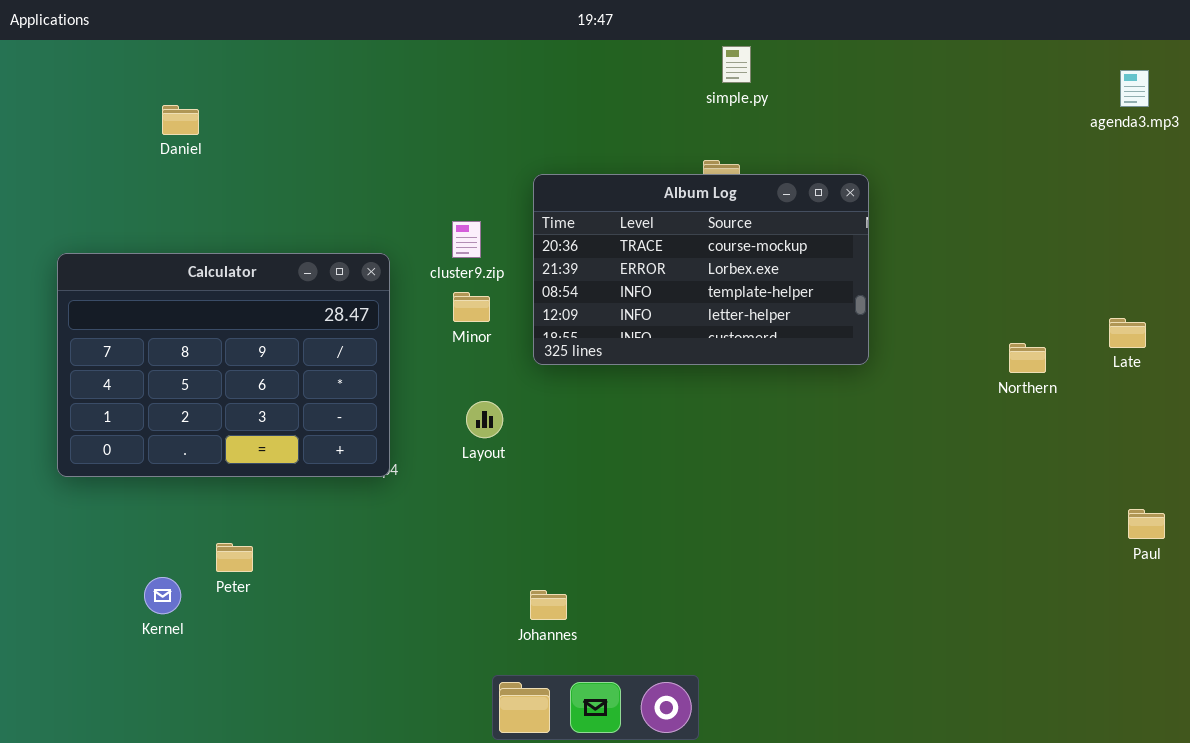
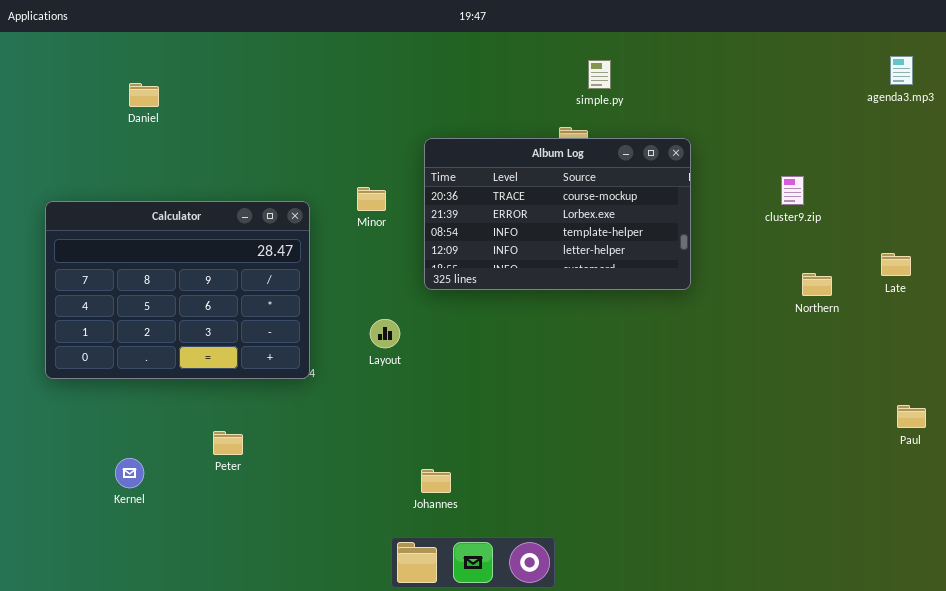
simple.py: [722,46,751,83] -> [588,60,611,89], moved
cluster9.zip: [452,221,481,258] -> [781,176,804,205], moved
Minor: [453,292,490,322] -> [357,187,386,211], moved
Peter: [216,543,253,572] -> [213,431,243,455], moved

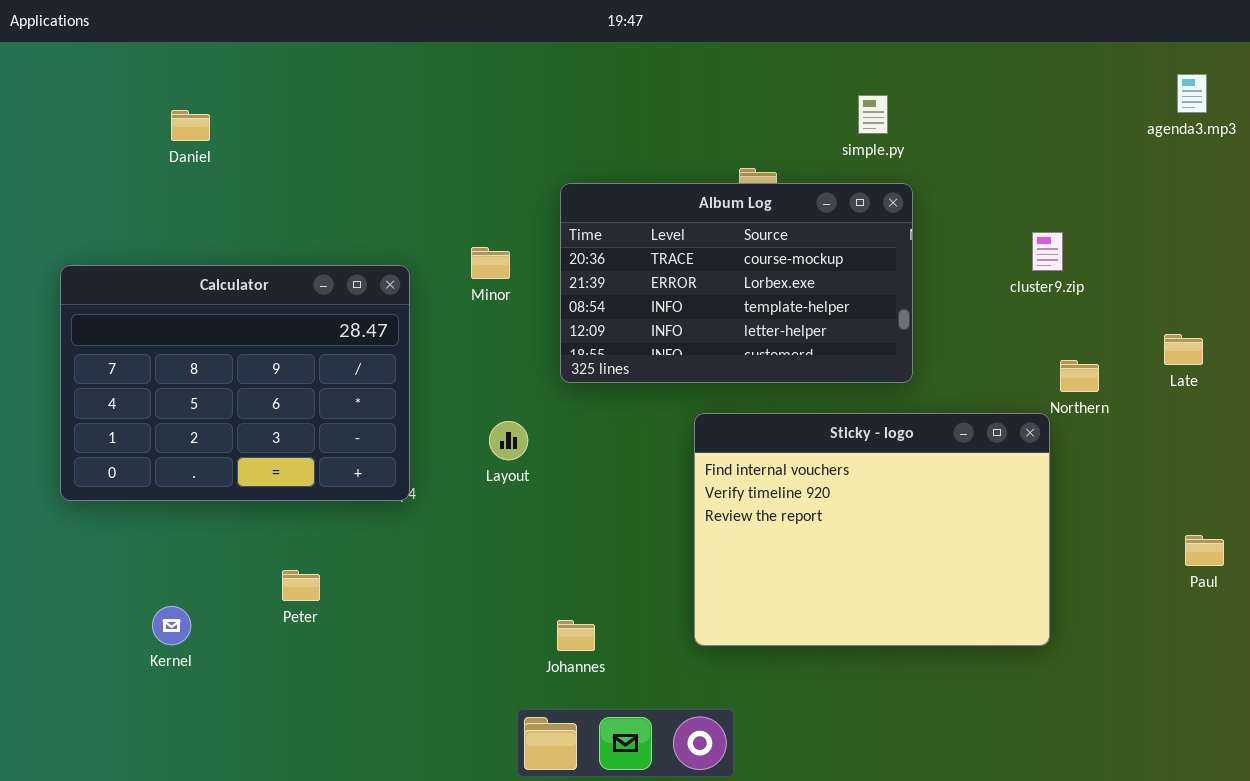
simple.py: [588,60,611,89] -> [858,95,888,134], moved
Sticky - logo: none -> [694,413,1050,646], opened

